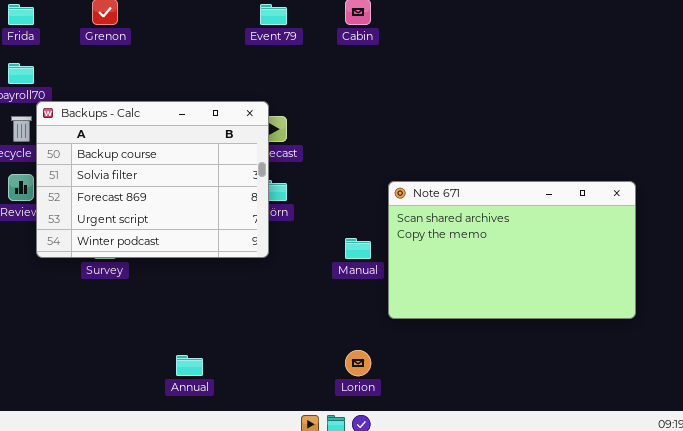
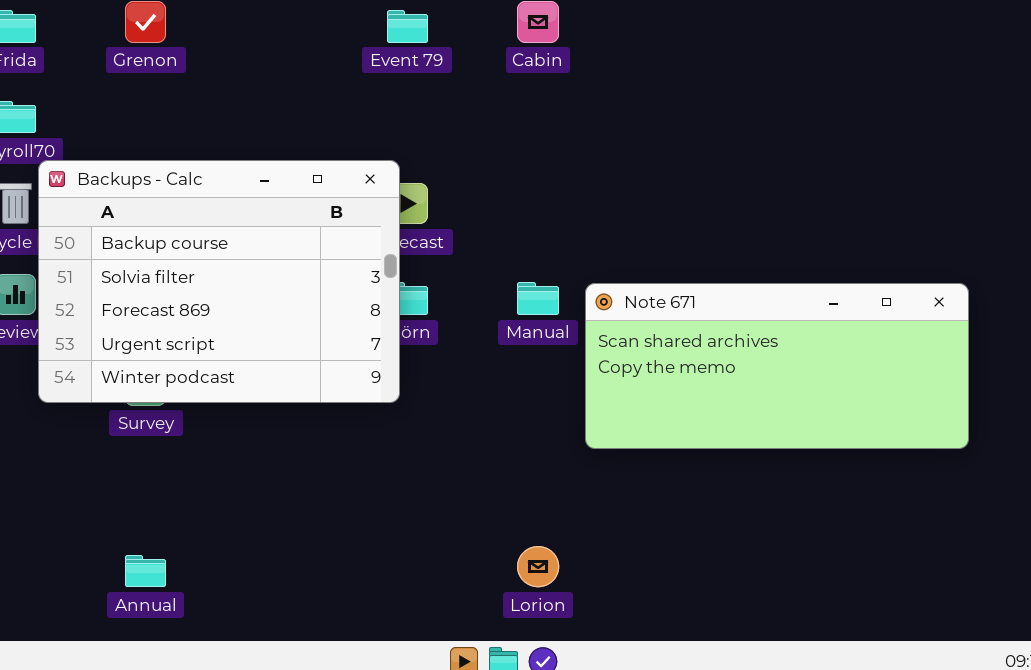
Note 671: [388,181,636,319] -> [585,283,969,449], resized
Manual: [345,238,371,259] -> [517,282,559,315], moved
Annual: [176,355,203,376] -> [125,555,166,587], moved

